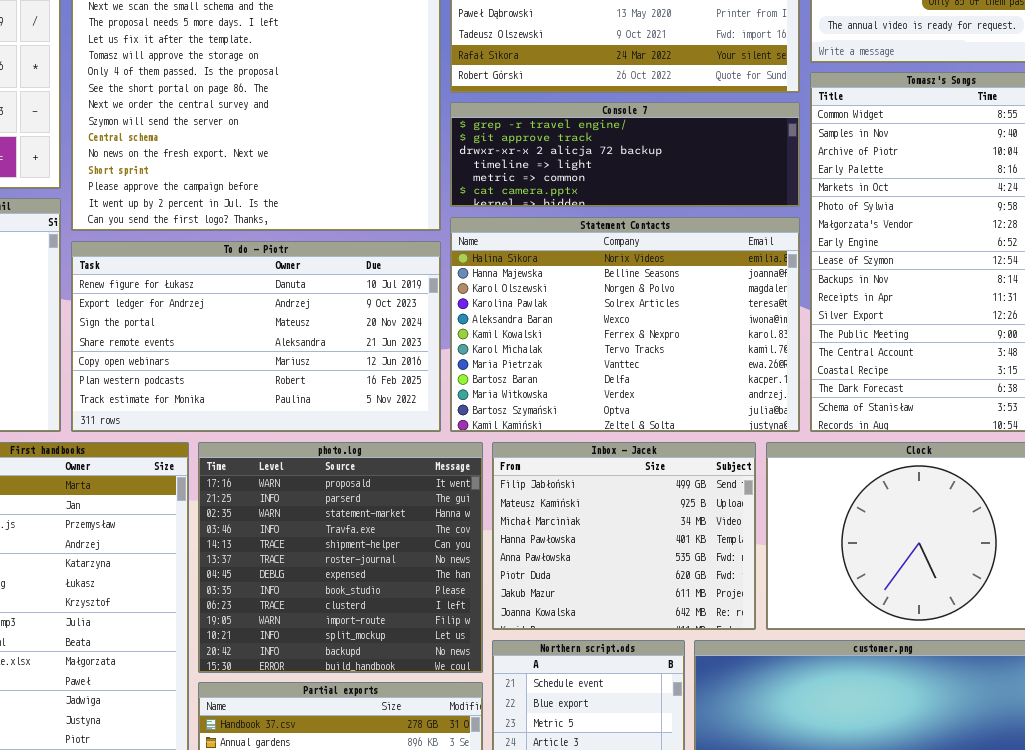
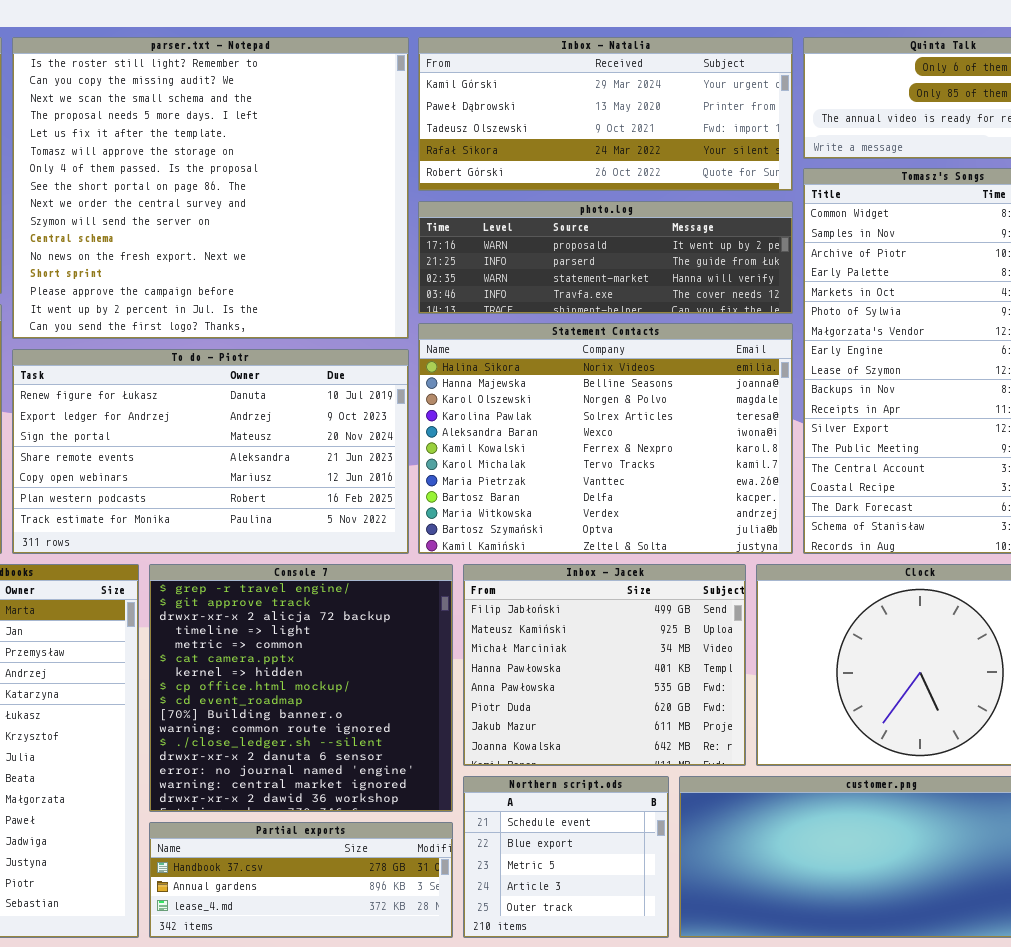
Console 7: [450,102,800,207] -> [149,564,453,812], moved, resized
photo.log: [198,442,483,673] -> [418,201,793,314], moved, resized

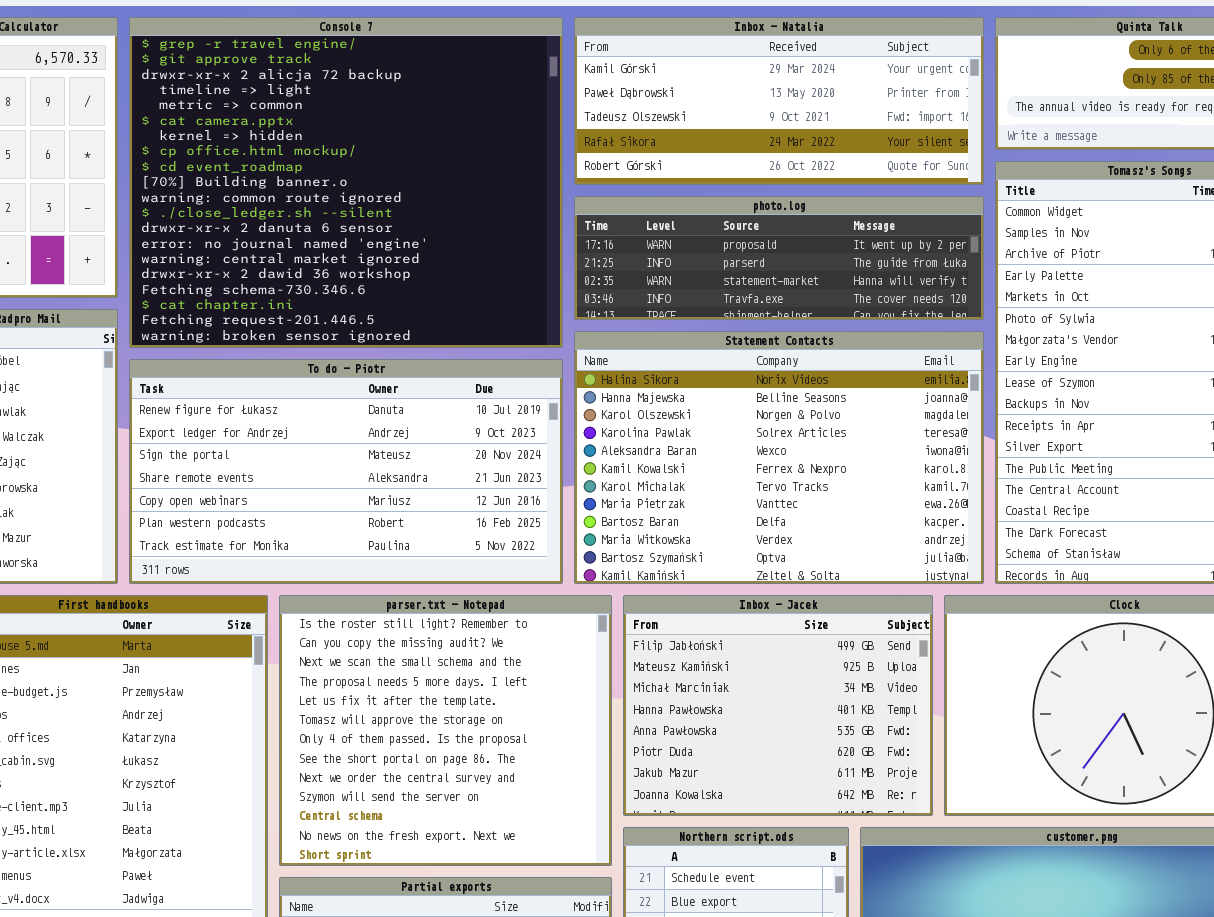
parser.txt - Notepad: [12,37,409,339] -> [279,595,612,866], moved, resized
Console 7: [149,564,453,812] -> [129,17,563,348], moved, resized

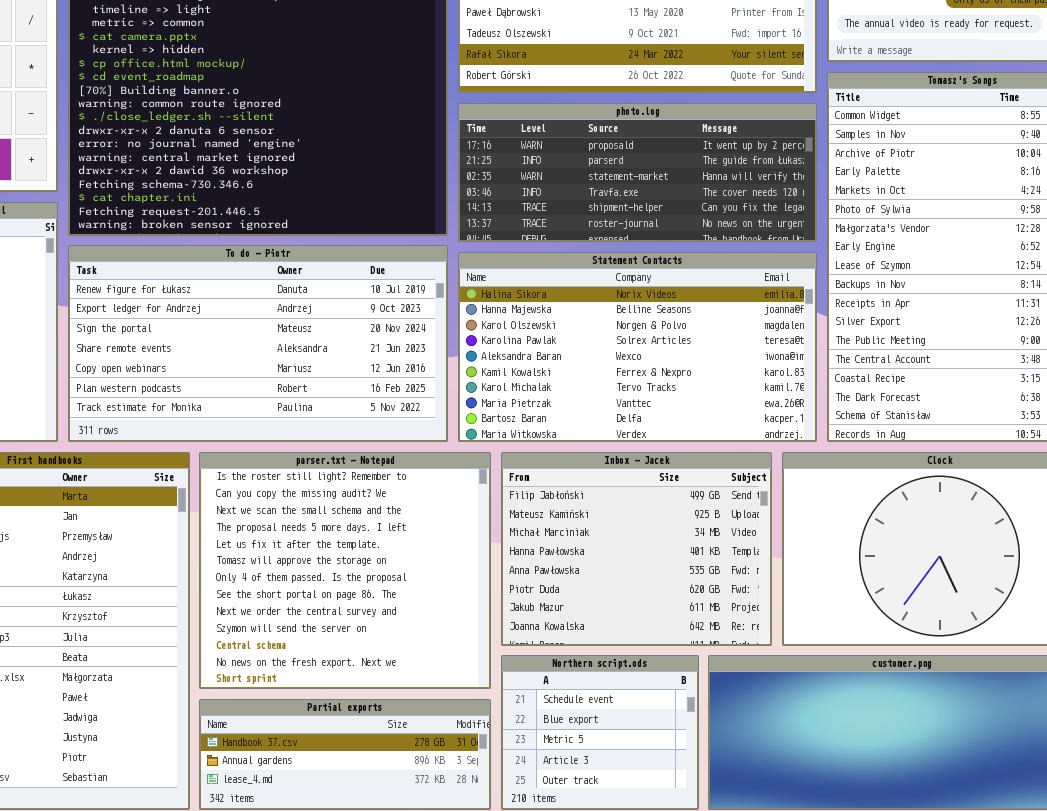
photo.log: [574,196,984,320] -> [458,103,817,242], resized
Statement Contacts: [574,331,984,584] -> [458,252,817,442], resized

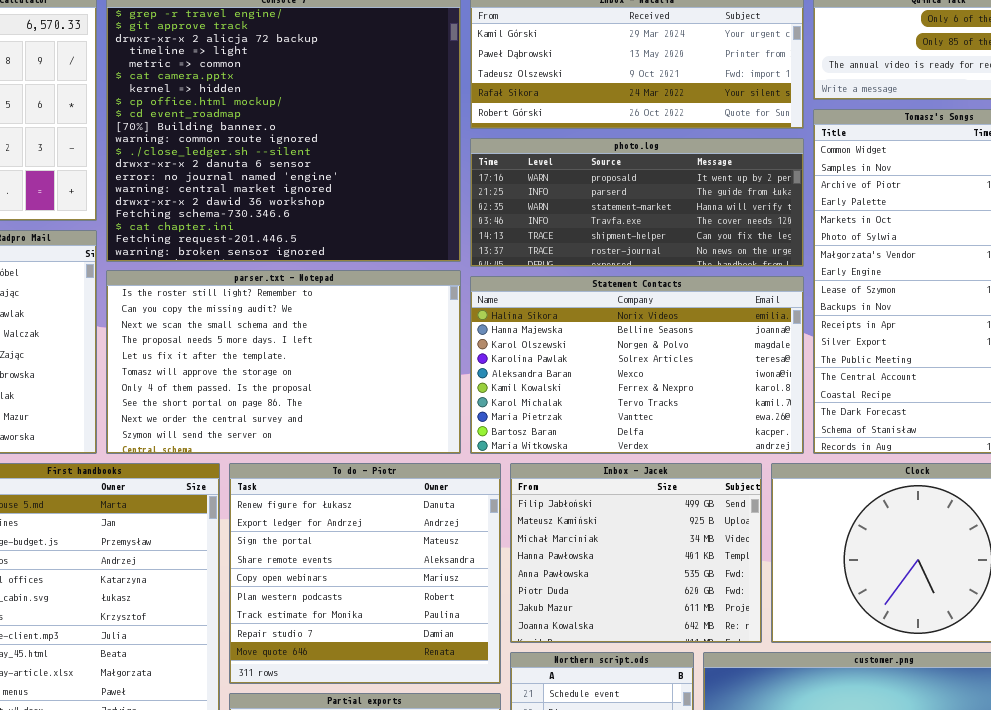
To do - Piotr: [68,245,448,442] -> [229,463,501,684], moved, resized
parser.txt - Notepad: [199,452,491,689] -> [106,270,461,454], moved, resized

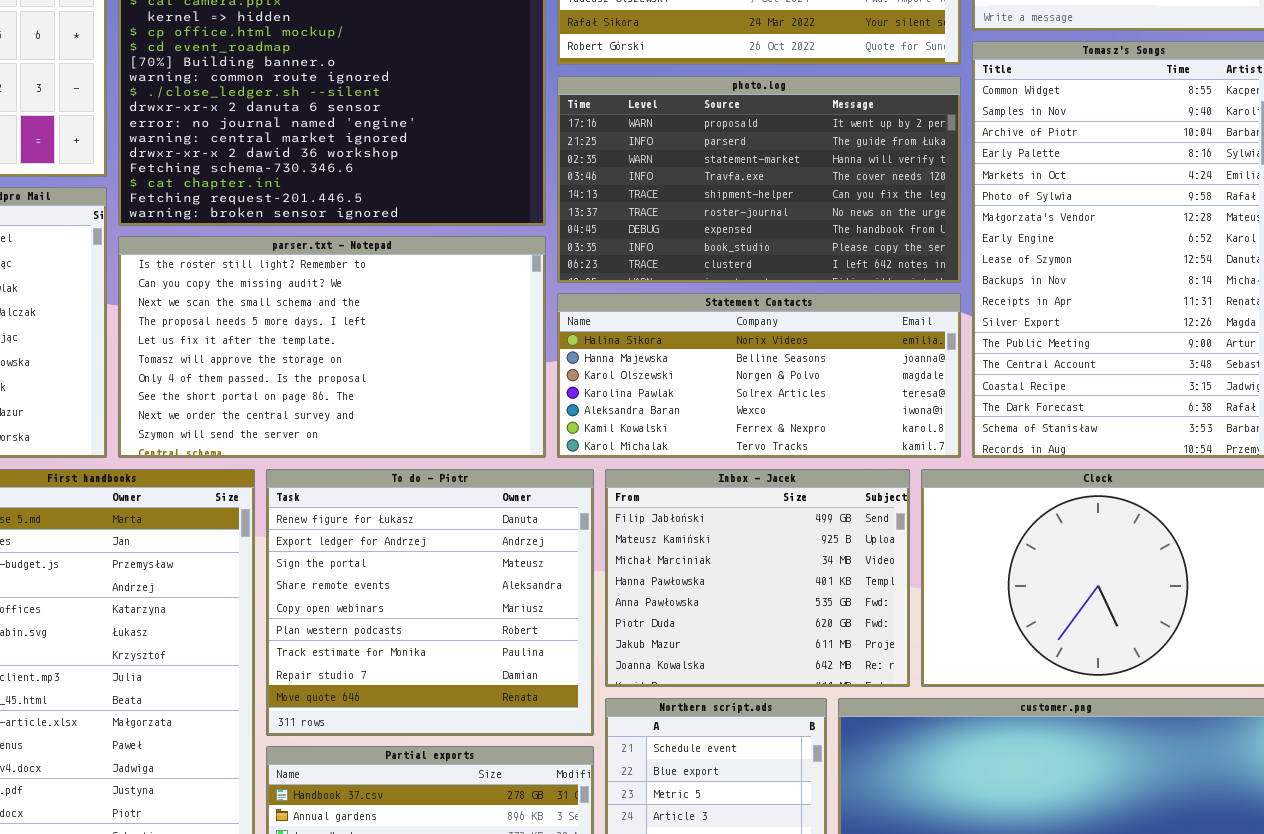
photo.log: [470,138,804,267] -> [557,76,961,283], resized
Statement Contacts: [470,276,804,454] -> [557,293,961,458], resized

